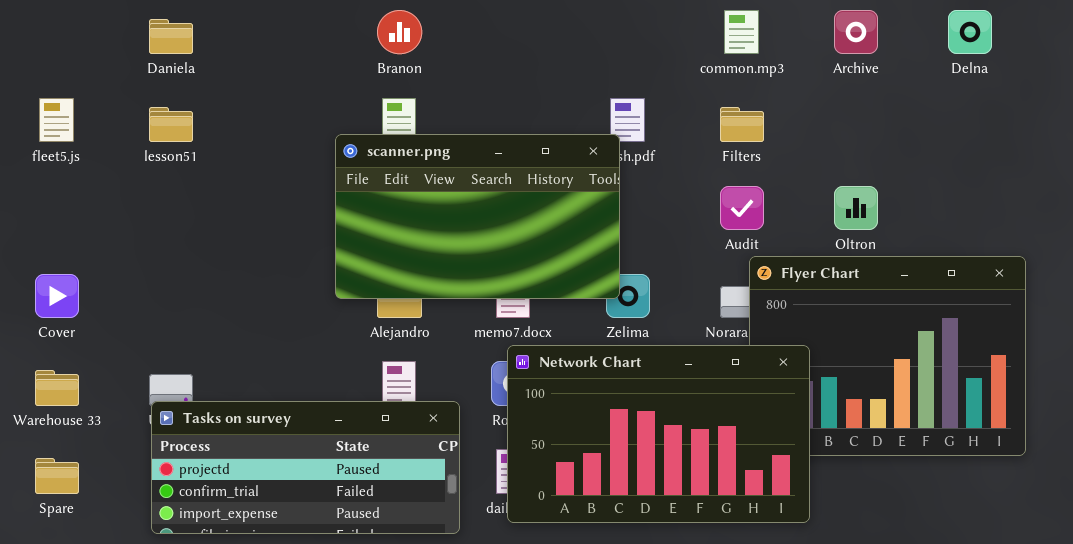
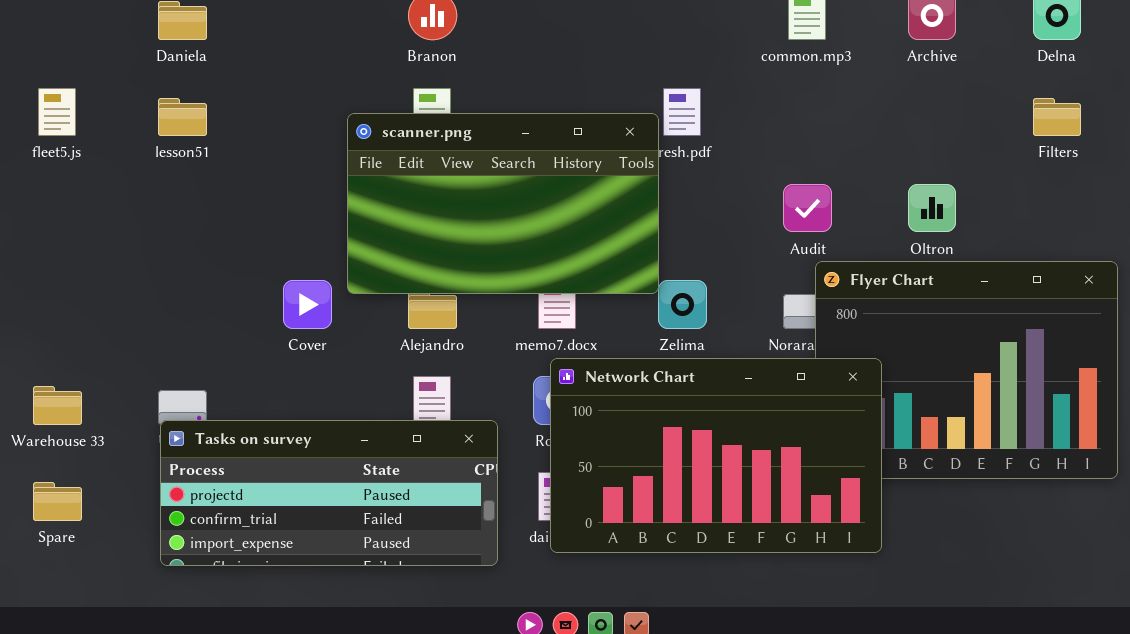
Filters: [720,107,764,142] -> [1033,98,1081,136], moved
scanner.png: [335,134,620,299] -> [347,113,659,294], moved
Cover: [35,274,79,318] -> [283,280,332,329], moved

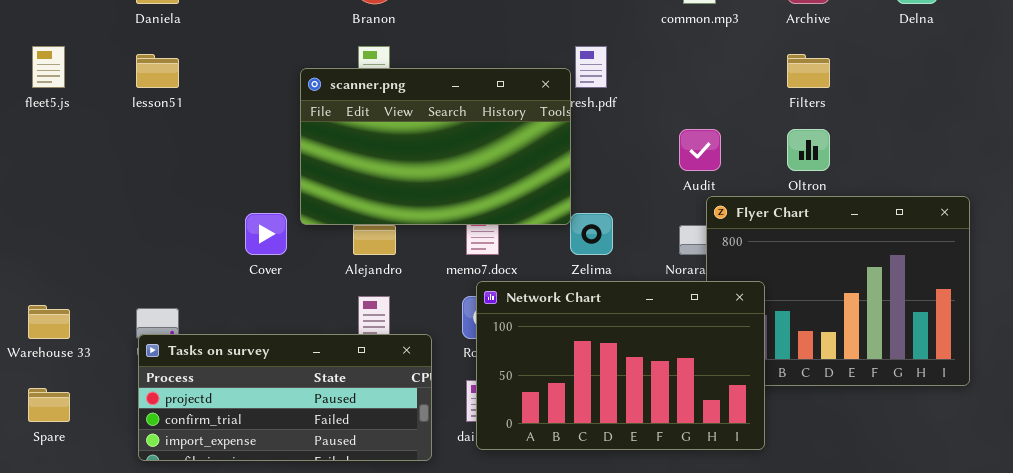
Filters: [1033,98,1081,136] -> [787,54,830,88], moved

